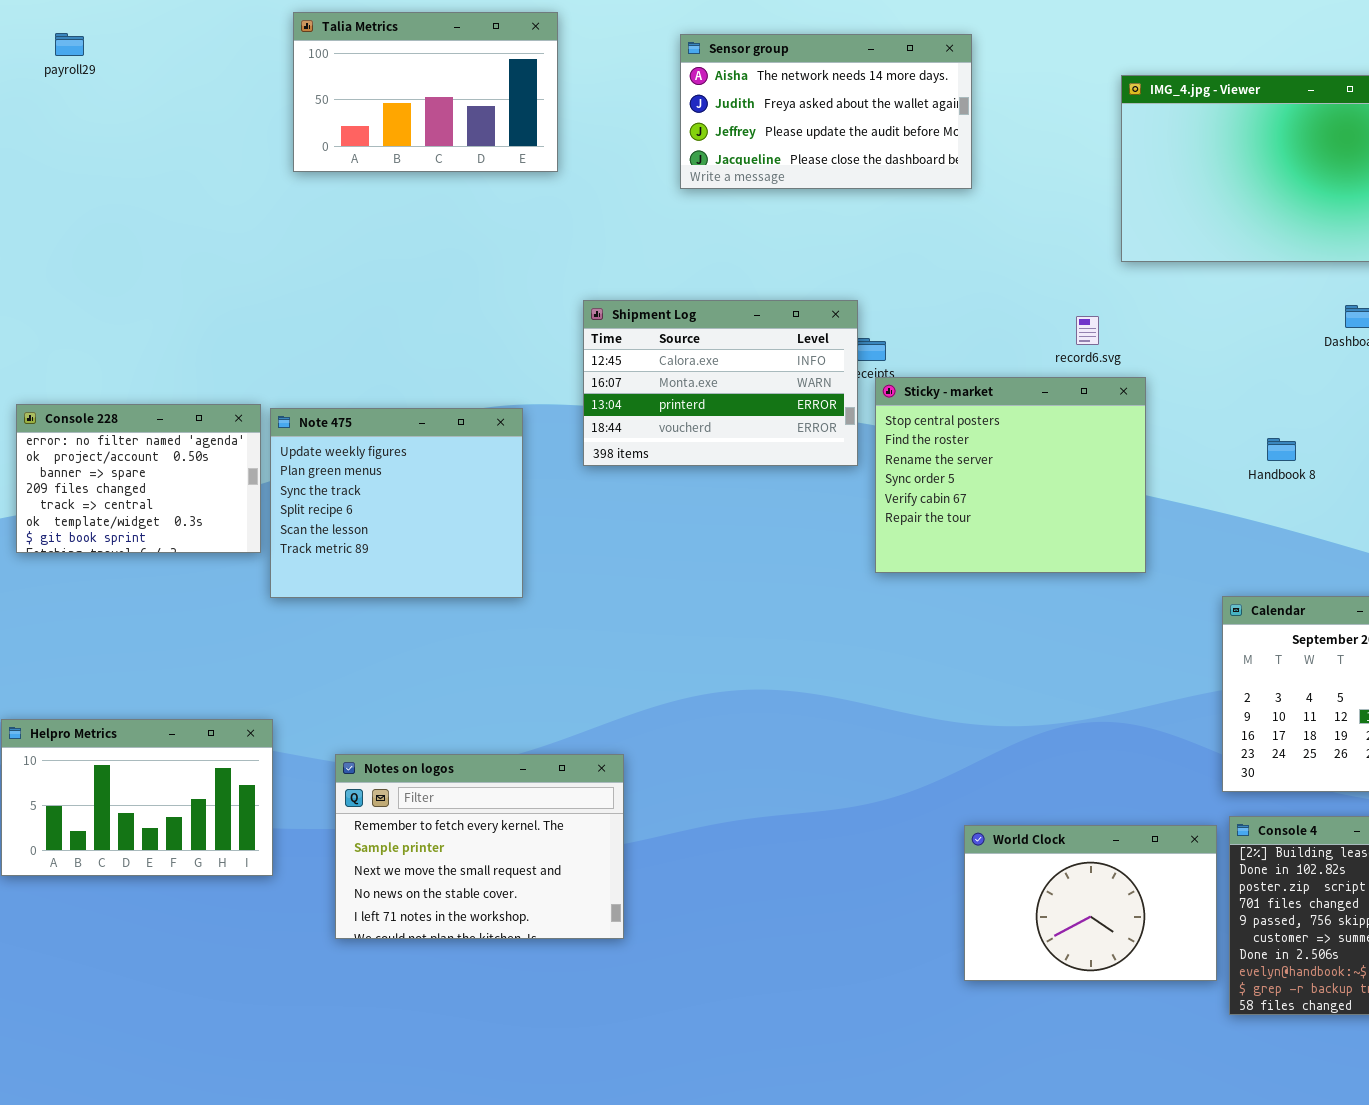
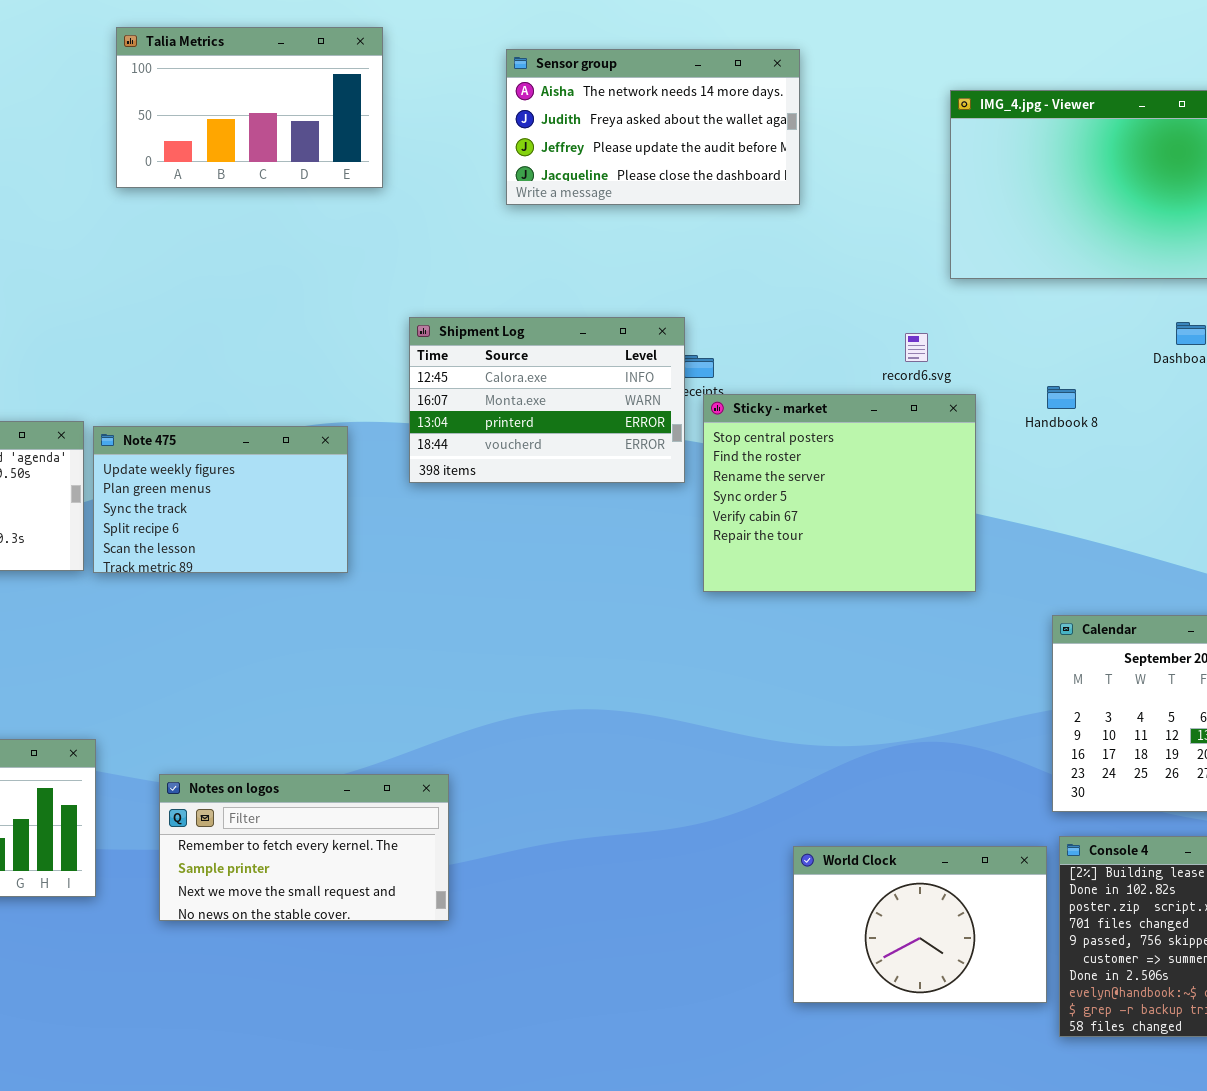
Note 475: [270,408,523,598] -> [93,426,348,573], resized
Handbook 8: [1267,438,1296,461] -> [1047,386,1076,409], moved
Notes on logos: [335,754,624,939] -> [159,774,449,921], resized

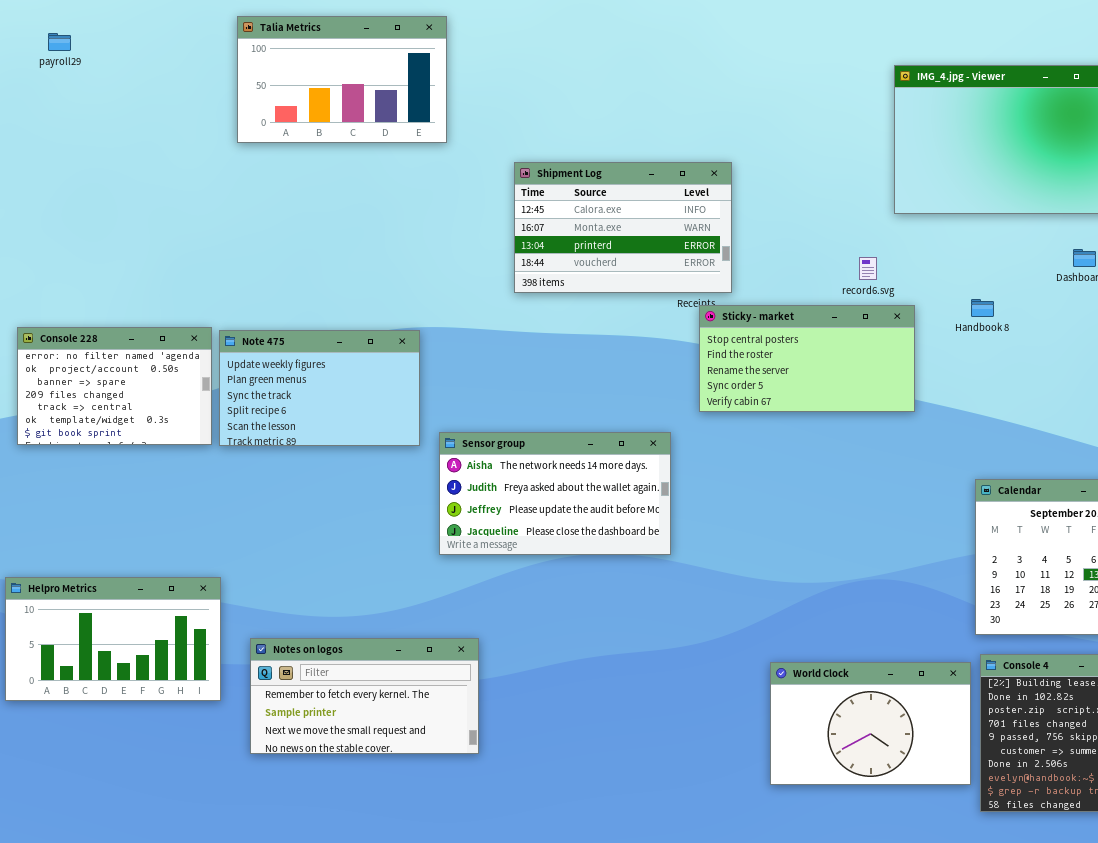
Sensor group: [506,49,800,205] -> [439,432,671,555], moved
Shipment Log: [409,317,685,483] -> [514,162,732,293], moved
Sticky - market: [703,394,976,592] -> [699,305,915,412], resized
Notes on logos: [159,774,449,921] -> [250,638,479,754], moved

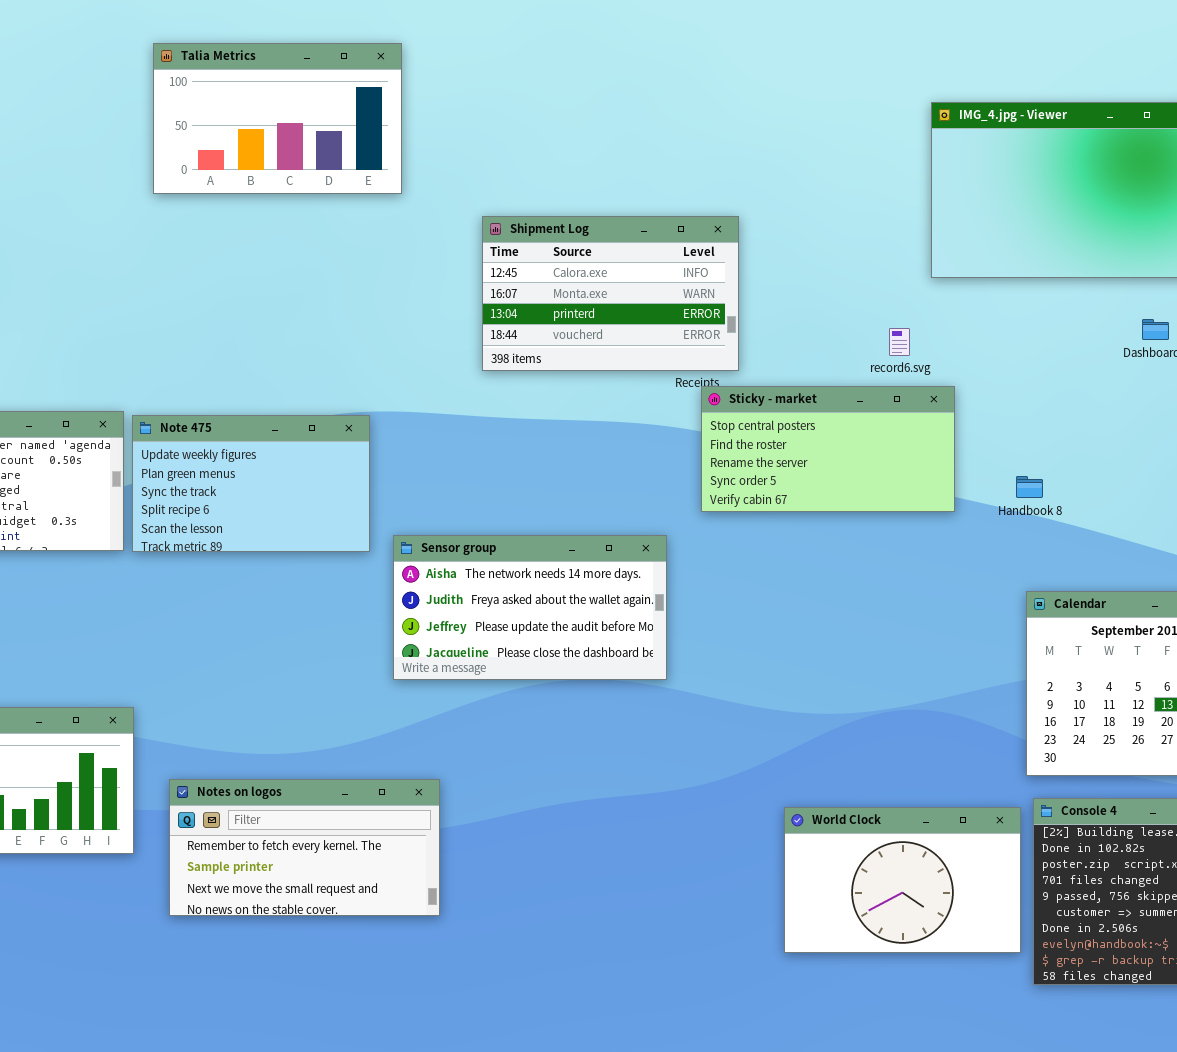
Handbook 8: [971,299,994,317] -> [1016,476,1043,498], moved

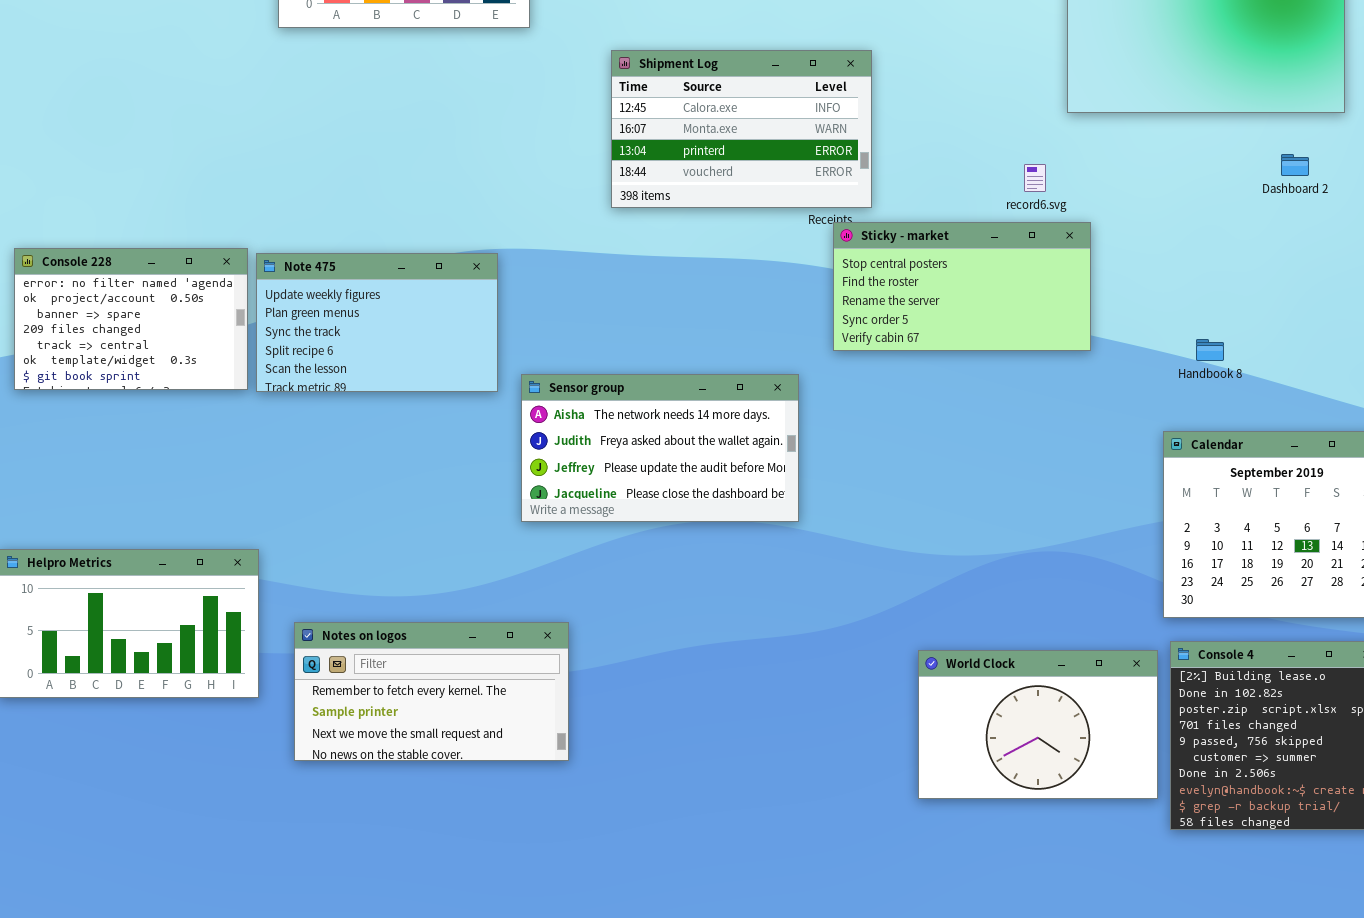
Handbook 8: [1016,476,1043,498] -> [1196,339,1224,361], moved

